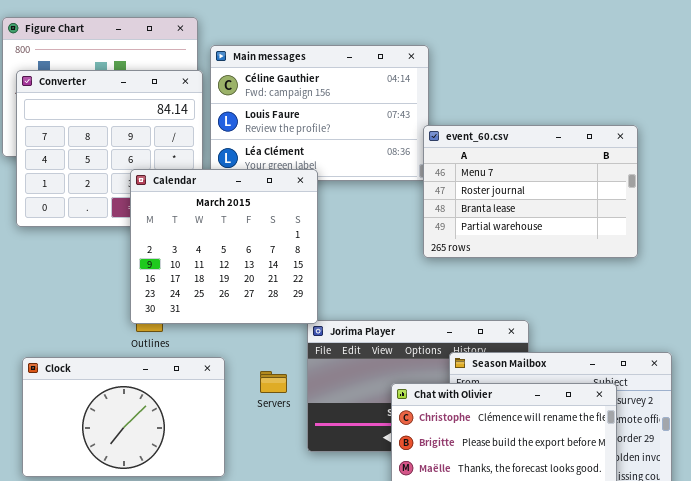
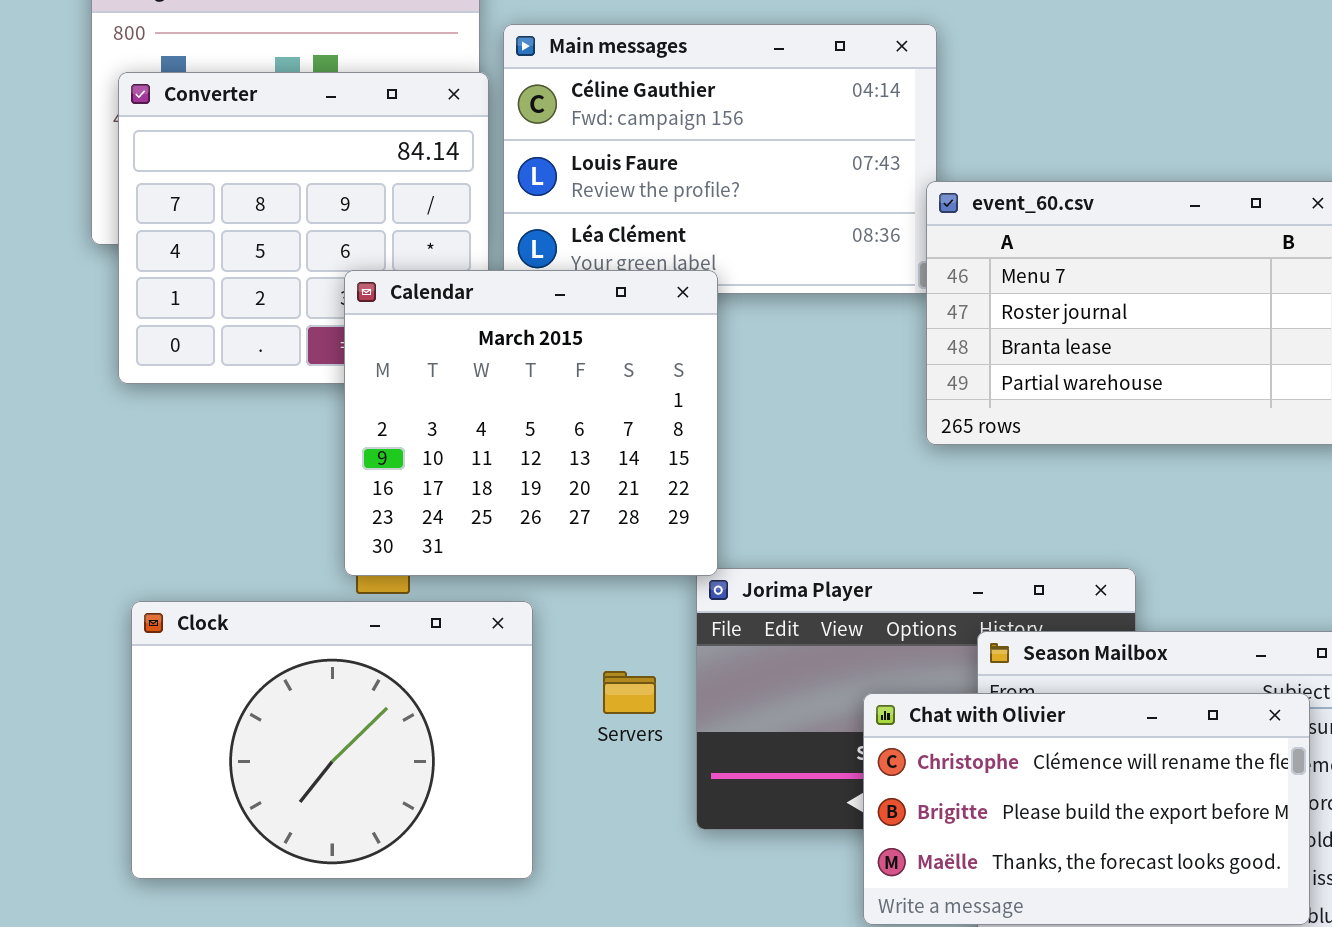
Clock: [22,357,225,477] -> [131,601,533,879], resized

